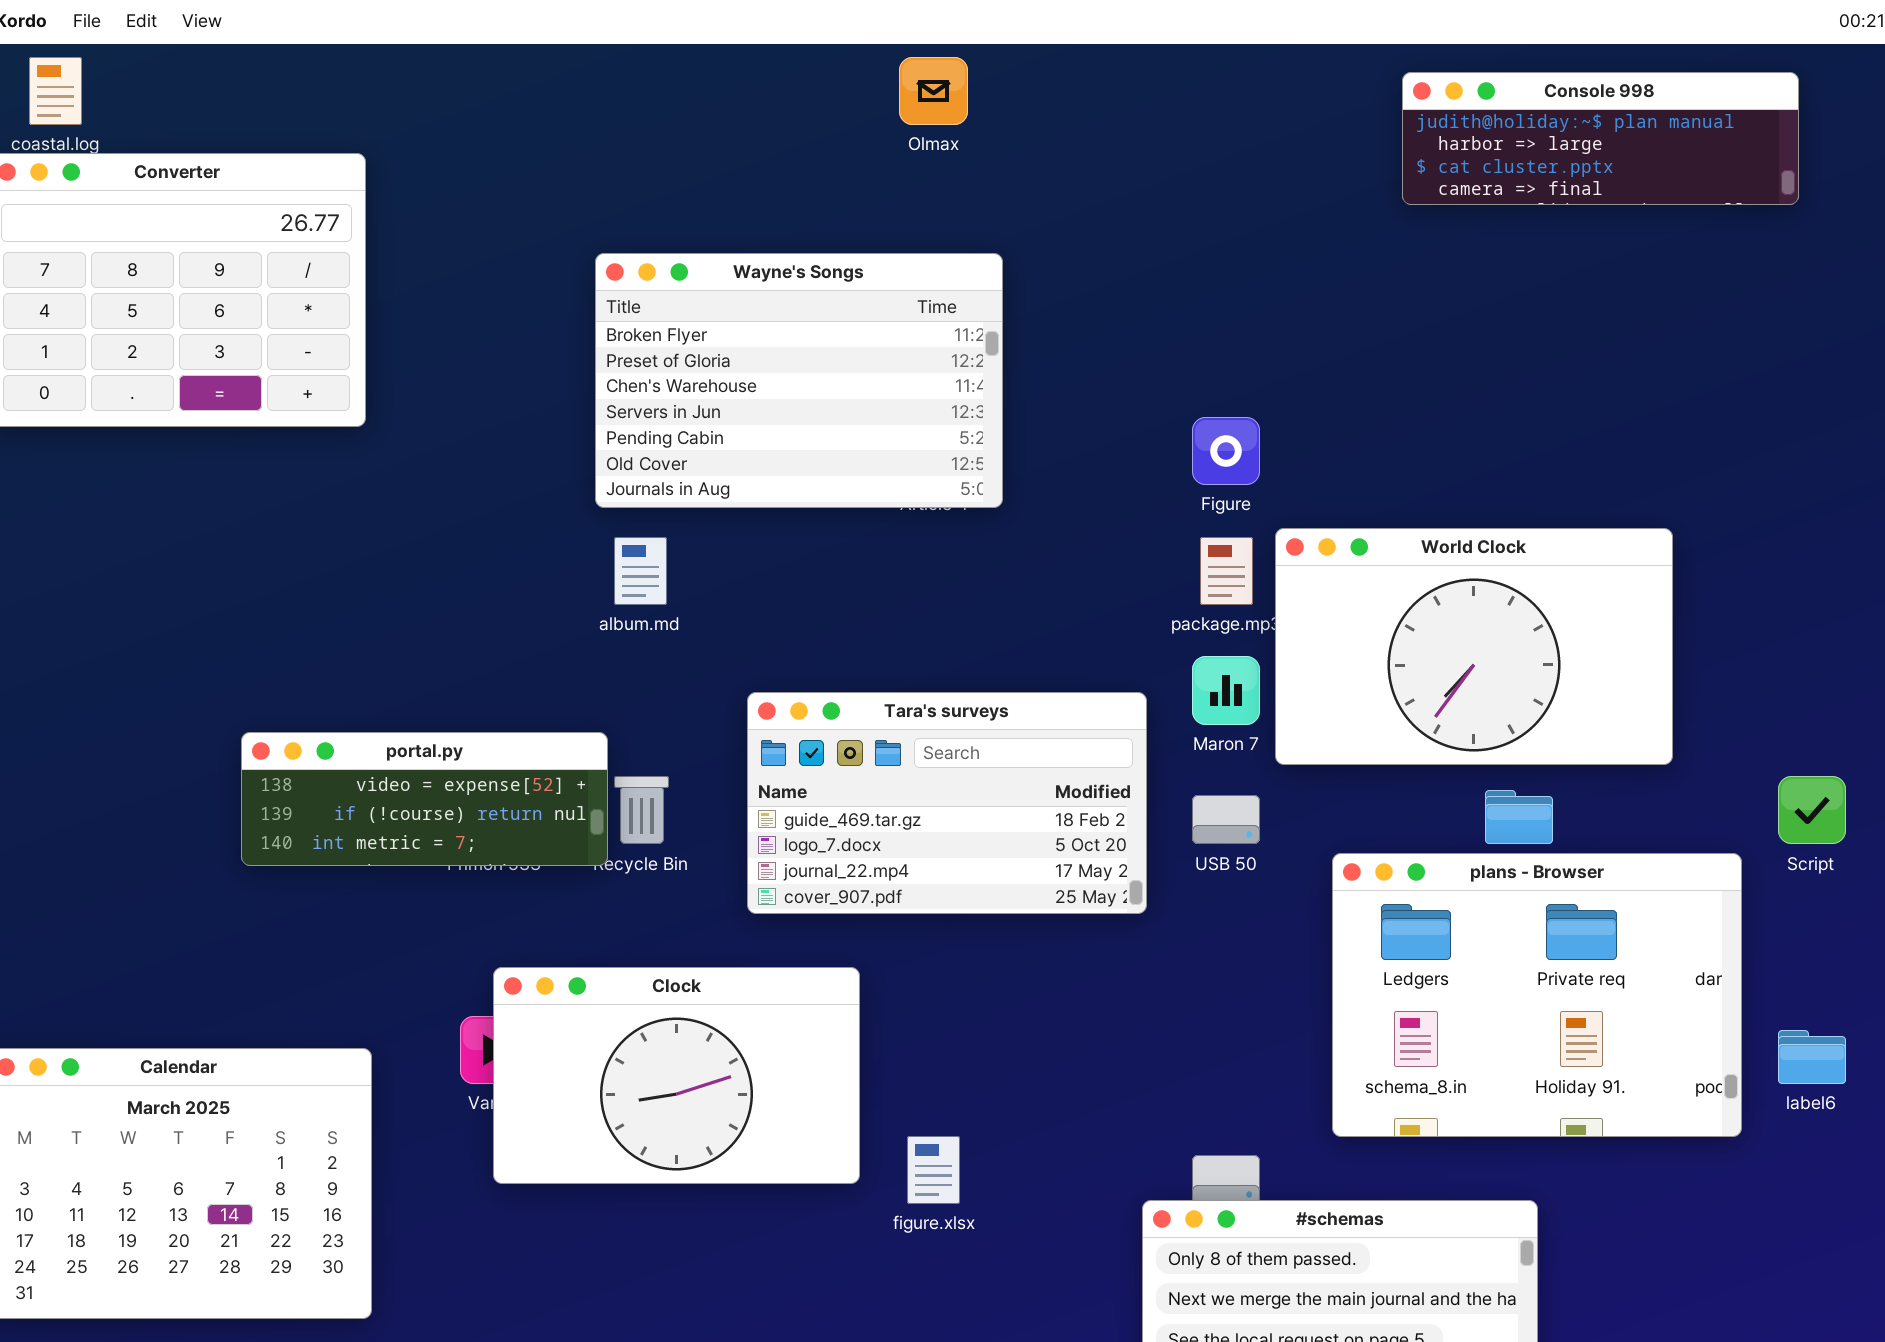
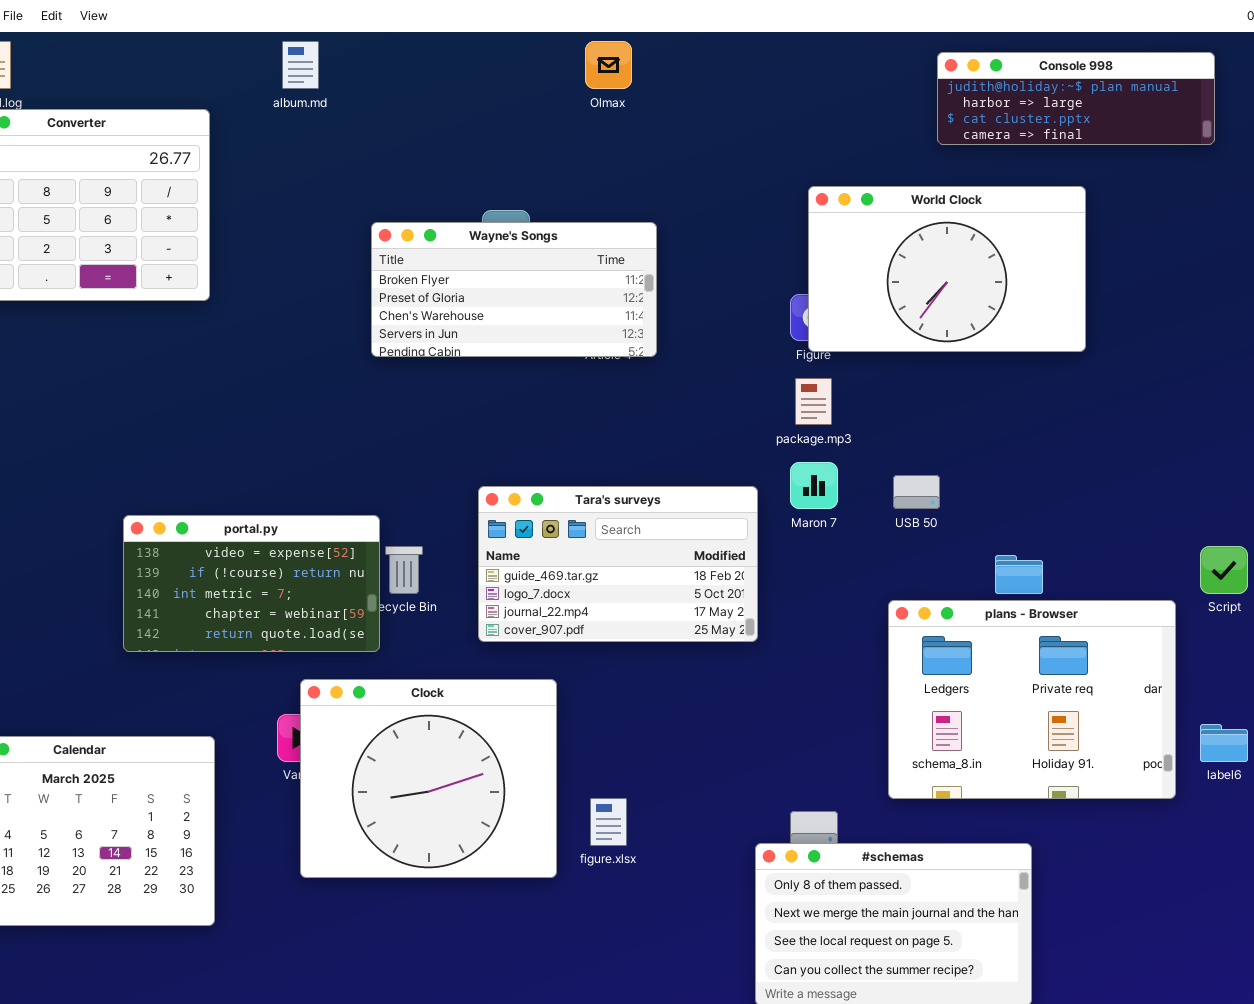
Wayne's Songs: [595,253,1003,508] -> [371,222,657,357], resized
World Clock: [1275,528,1673,765] -> [808,186,1086,352], moved
album.md: [614,537,667,605] -> [282,41,319,89], moved
portal.py: [241,732,608,866] -> [123,515,380,652], resized
USB 50: [1192,795,1260,844] -> [893,475,940,509], moved
Clock: [493,967,860,1184] -> [300,679,557,878], resized

